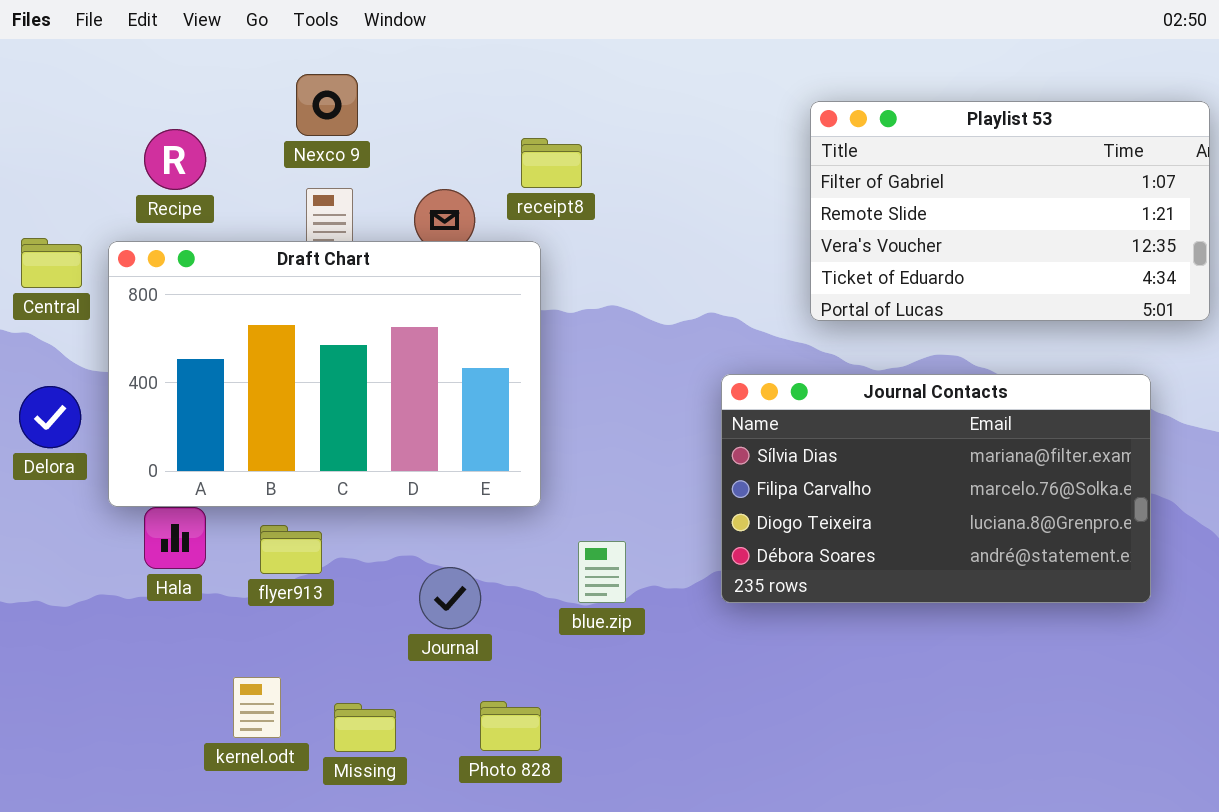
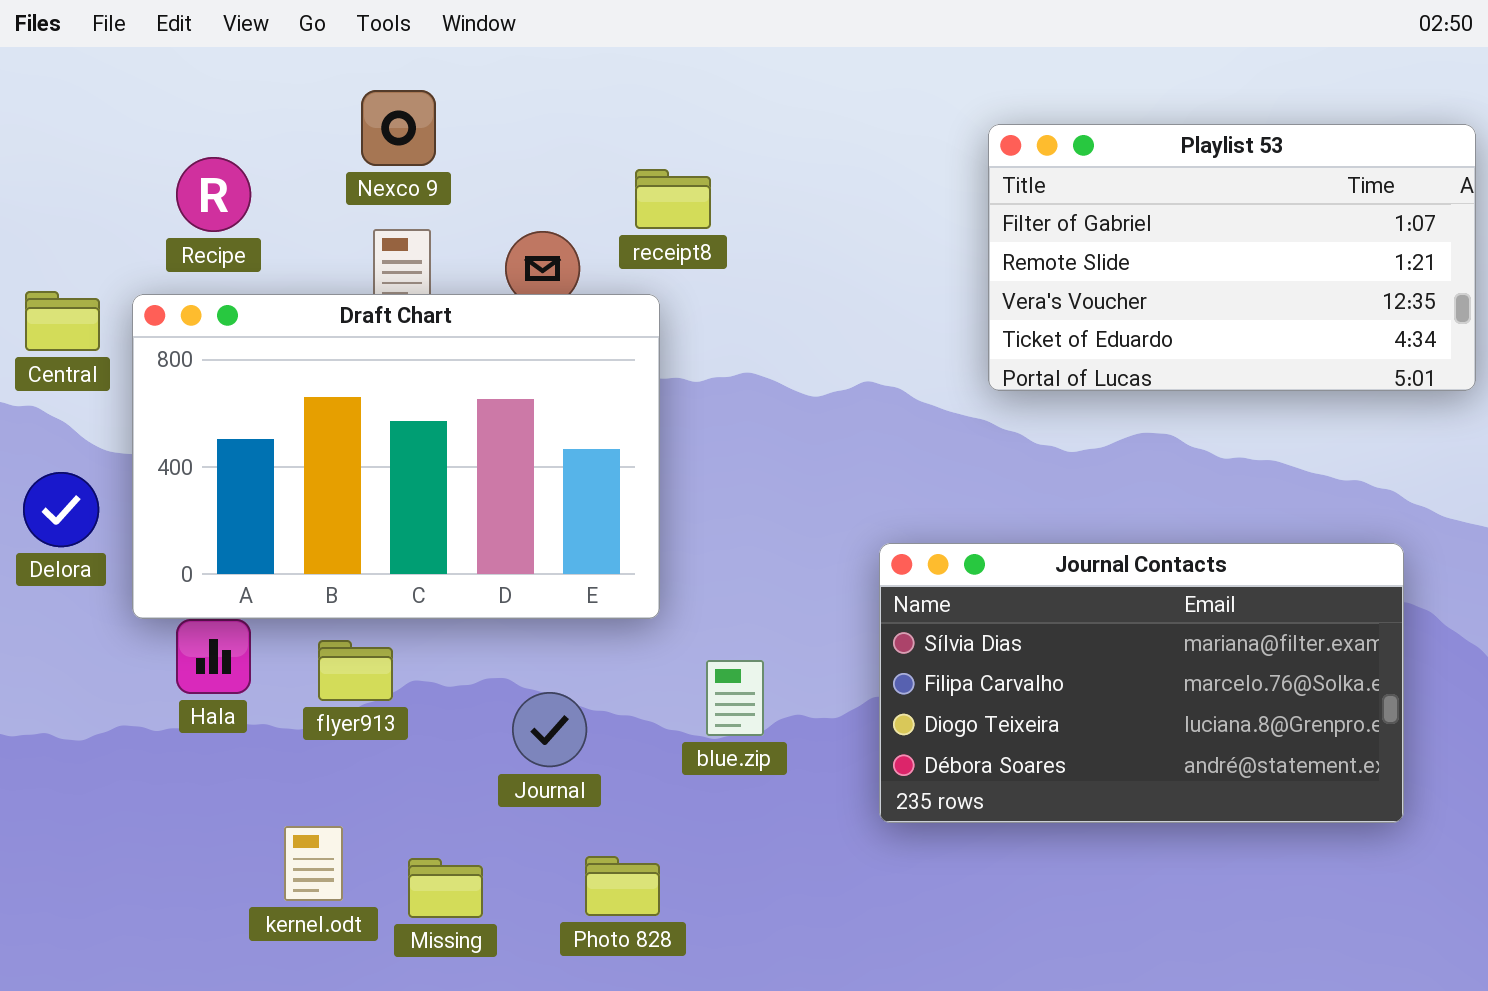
Journal Contacts: [721,374,1151,603] -> [879,543,1404,823], moved

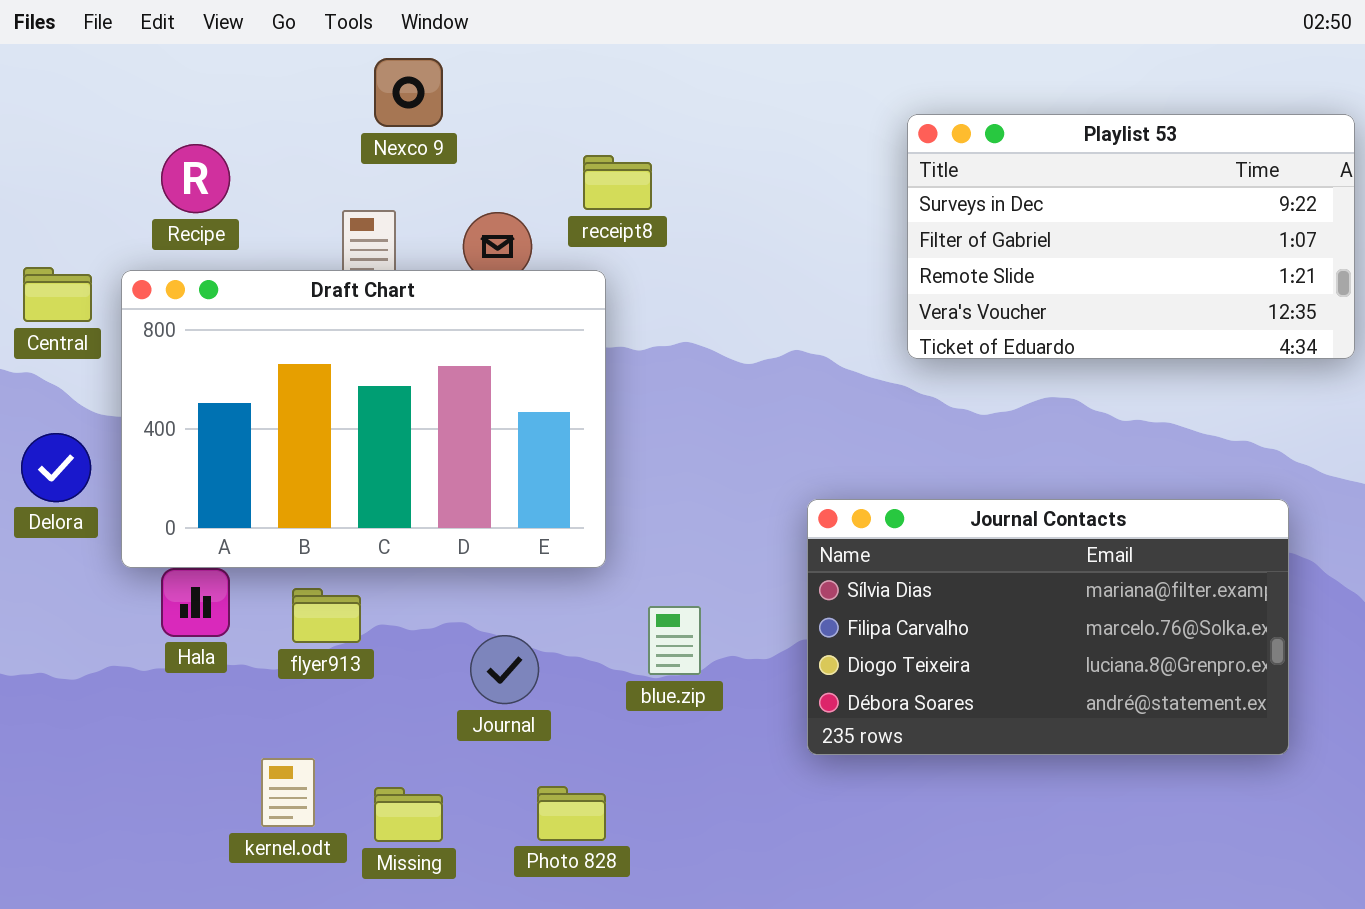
Nexco 9: [361,90,436,166] -> [374,58,443,127], moved
Playlist 53: [988,124,1476,391] -> [907,114,1355,359], scrolled up 1 row

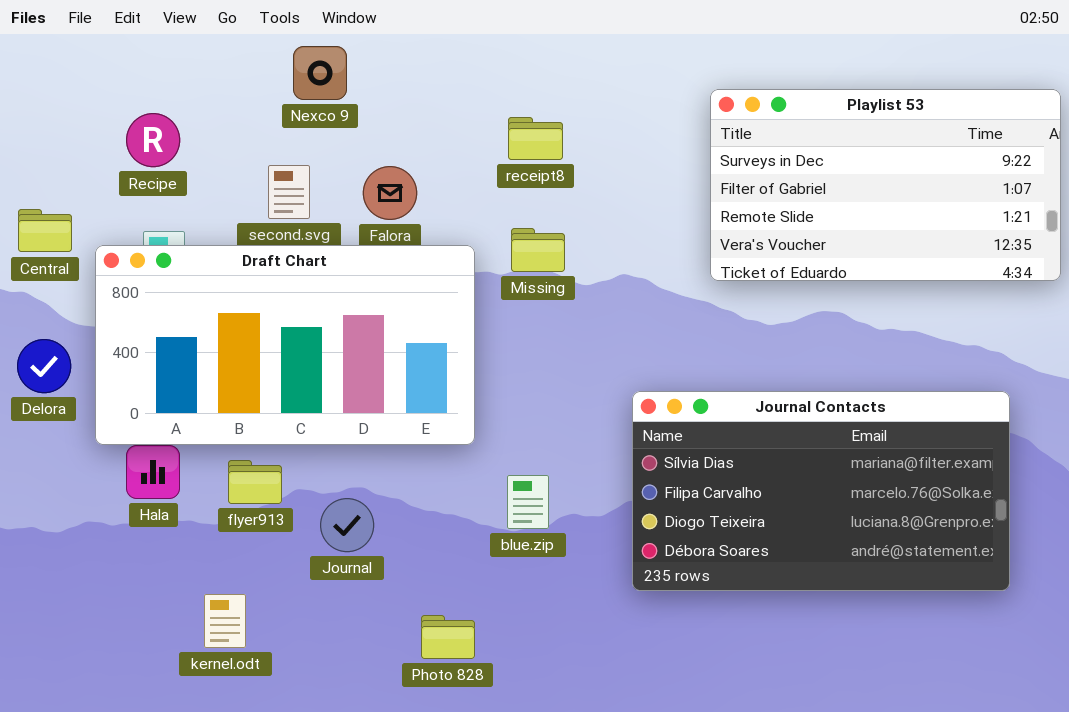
receipt8: [583,155,652,210] -> [508,117,563,160], moved
Draft Chart: [121,270,606,568] -> [95,245,475,445], resized
Journal: [470,635,539,704] -> [320,498,374,552], moved
Missing: [374,787,443,842] -> [511,228,565,272], moved

